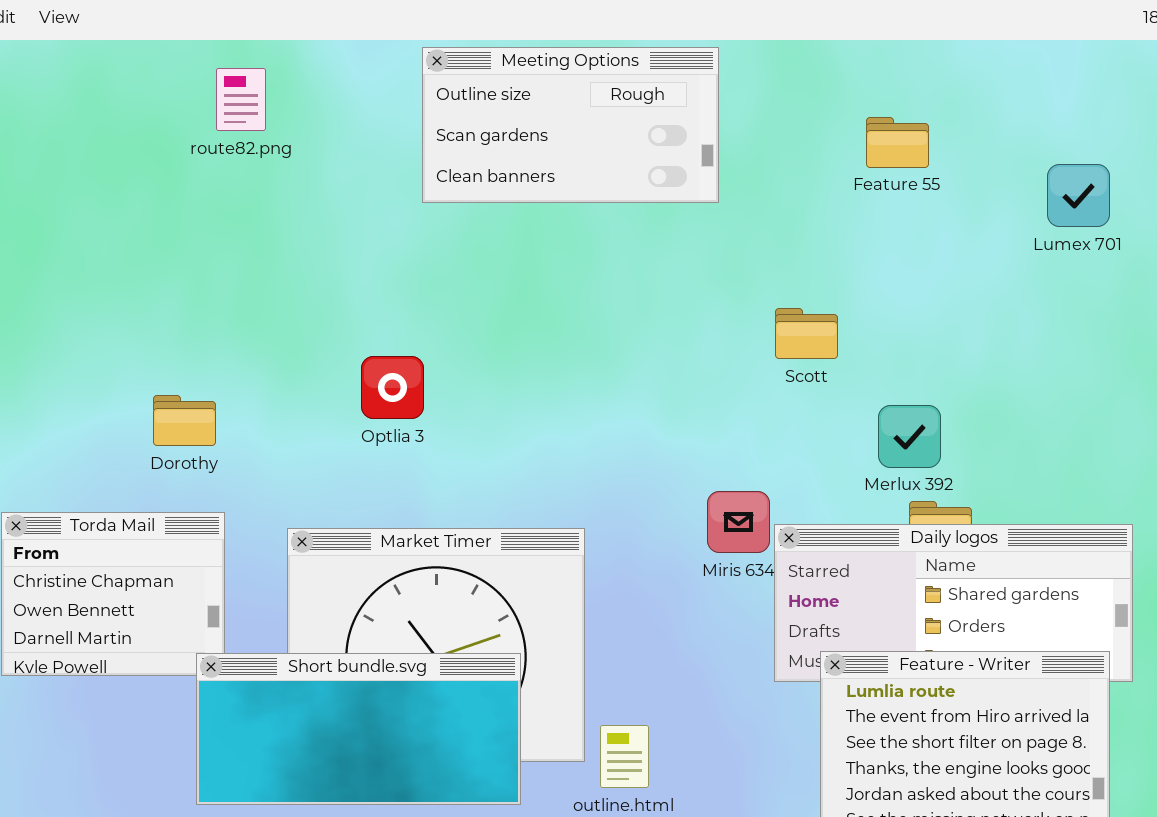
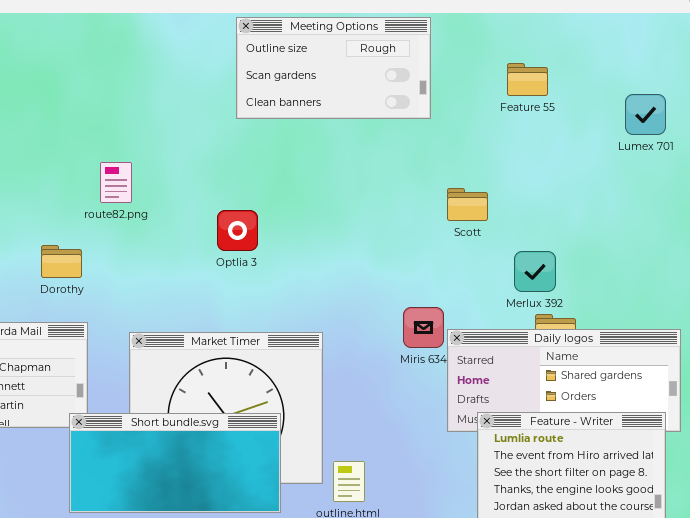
Meeting Options: [422,47,719,203] -> [236,17,431,119], moved
route82.png: [216,68,266,131] -> [100,162,132,203], moved
Optlia 3: [361,356,424,419] -> [217,210,258,251], moved

